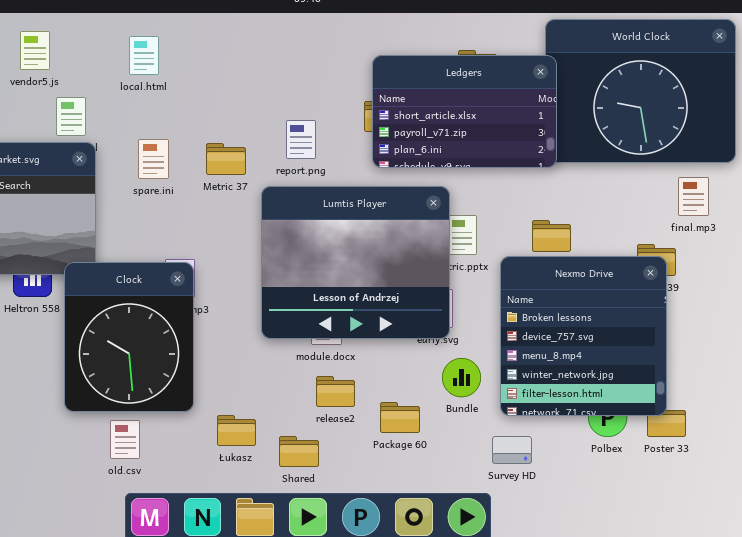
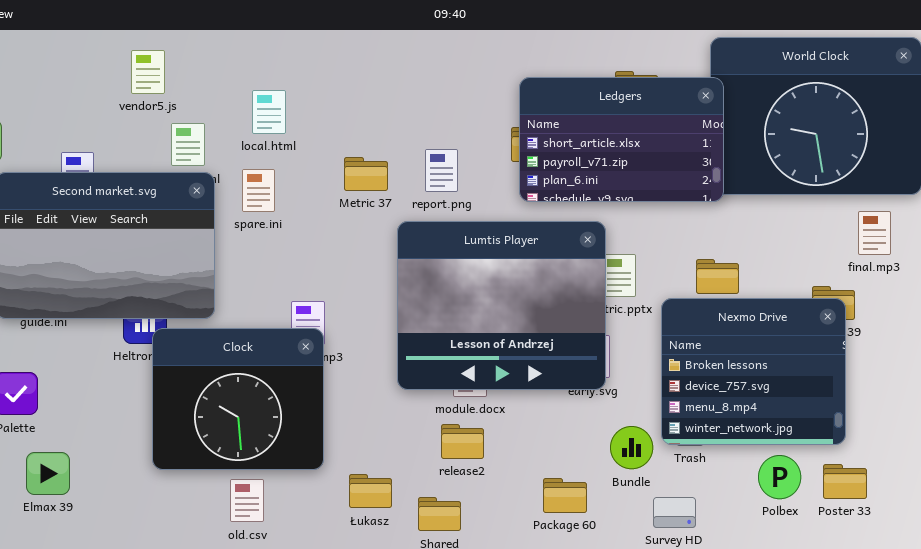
local.html: [129,36,159,75] -> [252,90,286,134], moved
spare.ini: [138,139,169,179] -> [242,169,275,212], moved
Metric 37: [206,143,246,175] -> [344,157,388,191], moved
Nexmo Drive: [500,256,667,416] -> [661,298,846,445], resized
Clock: [64,262,194,412] -> [152,328,324,470], resized
Bundle: [442,358,481,397] -> [610,426,653,469], moved
release2: [316,376,355,407] -> [441,424,484,459], moved
Package 60: [380,402,420,433] -> [543,478,587,513], moved

